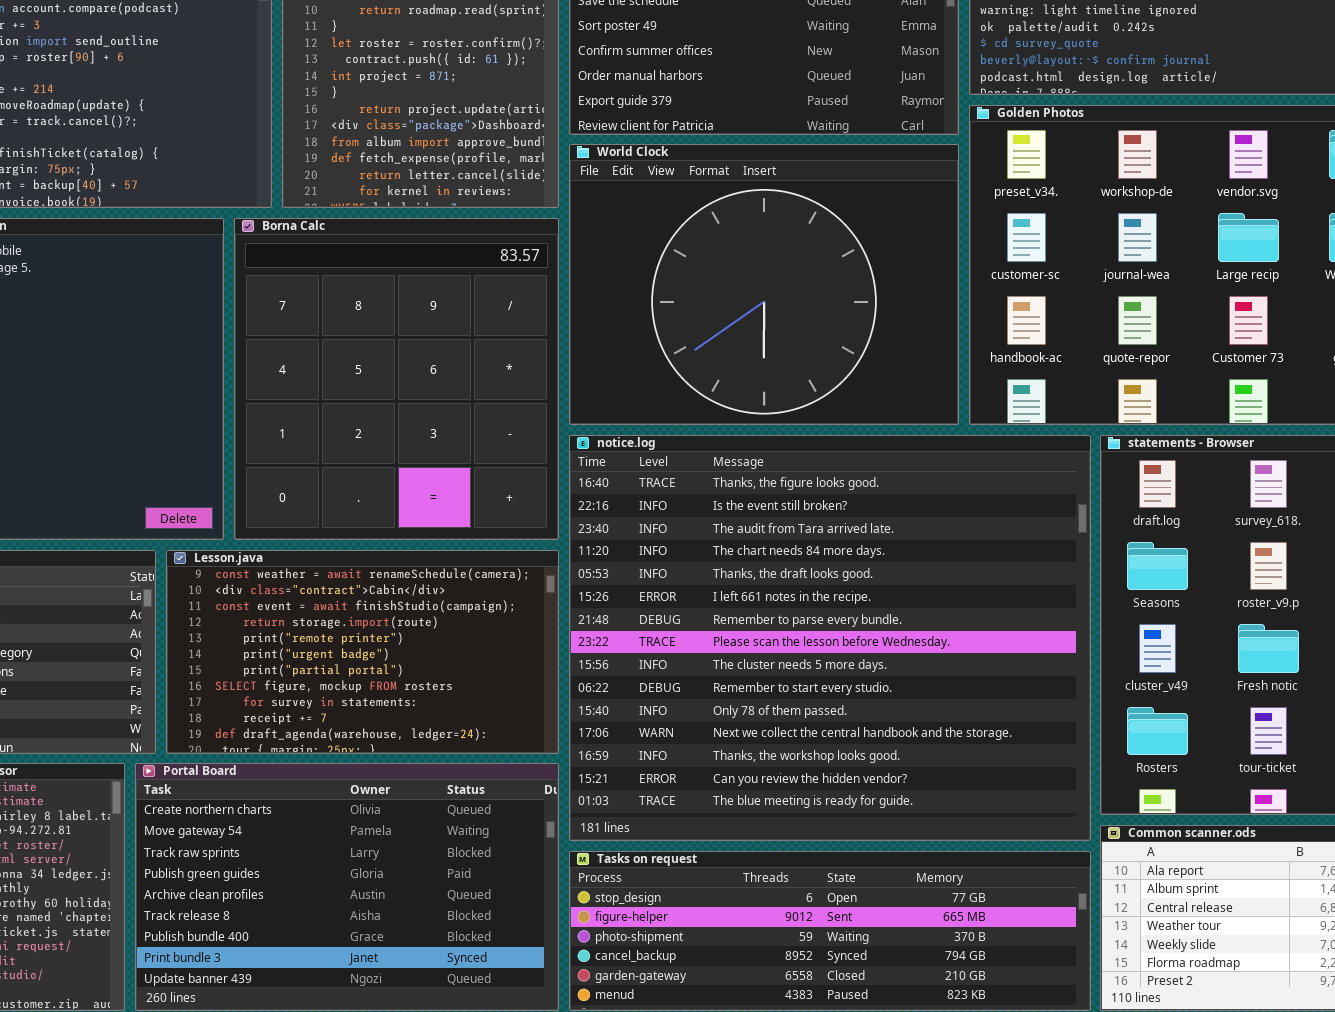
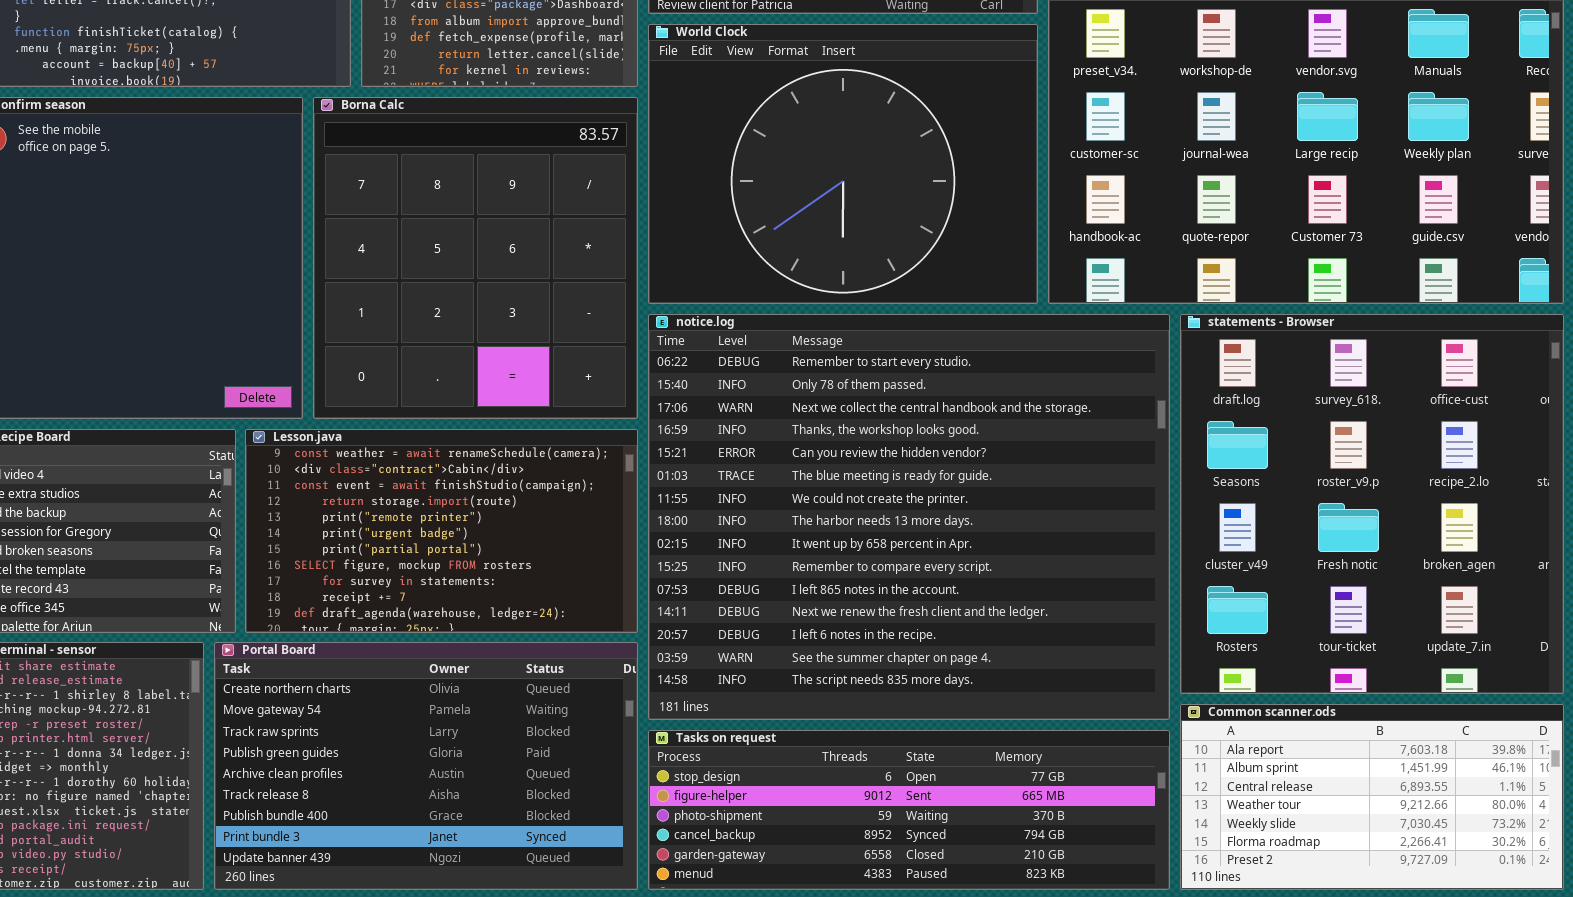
notice.log: [569,435,1091,841] -> [648,314,1170,720], scrolled down 9 rows

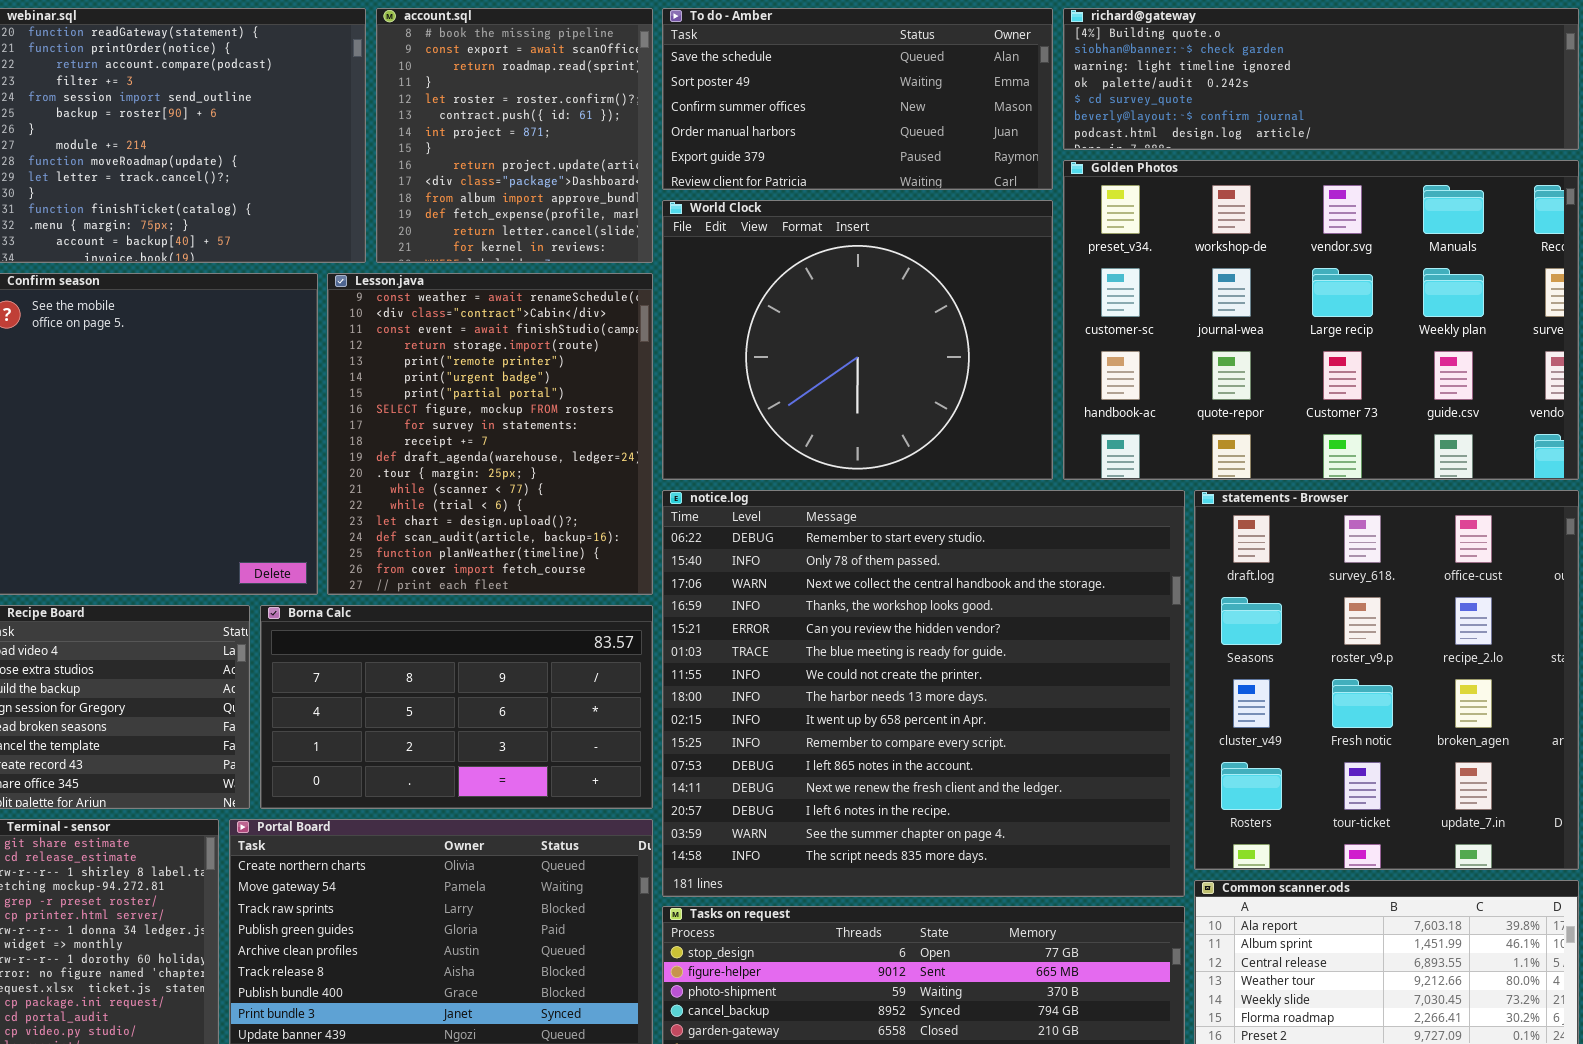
Borna Calc: [313,97,638,419] -> [260,605,653,809], moved, resized
Lesson.java: [245,429,638,633] -> [327,273,653,595], moved, resized

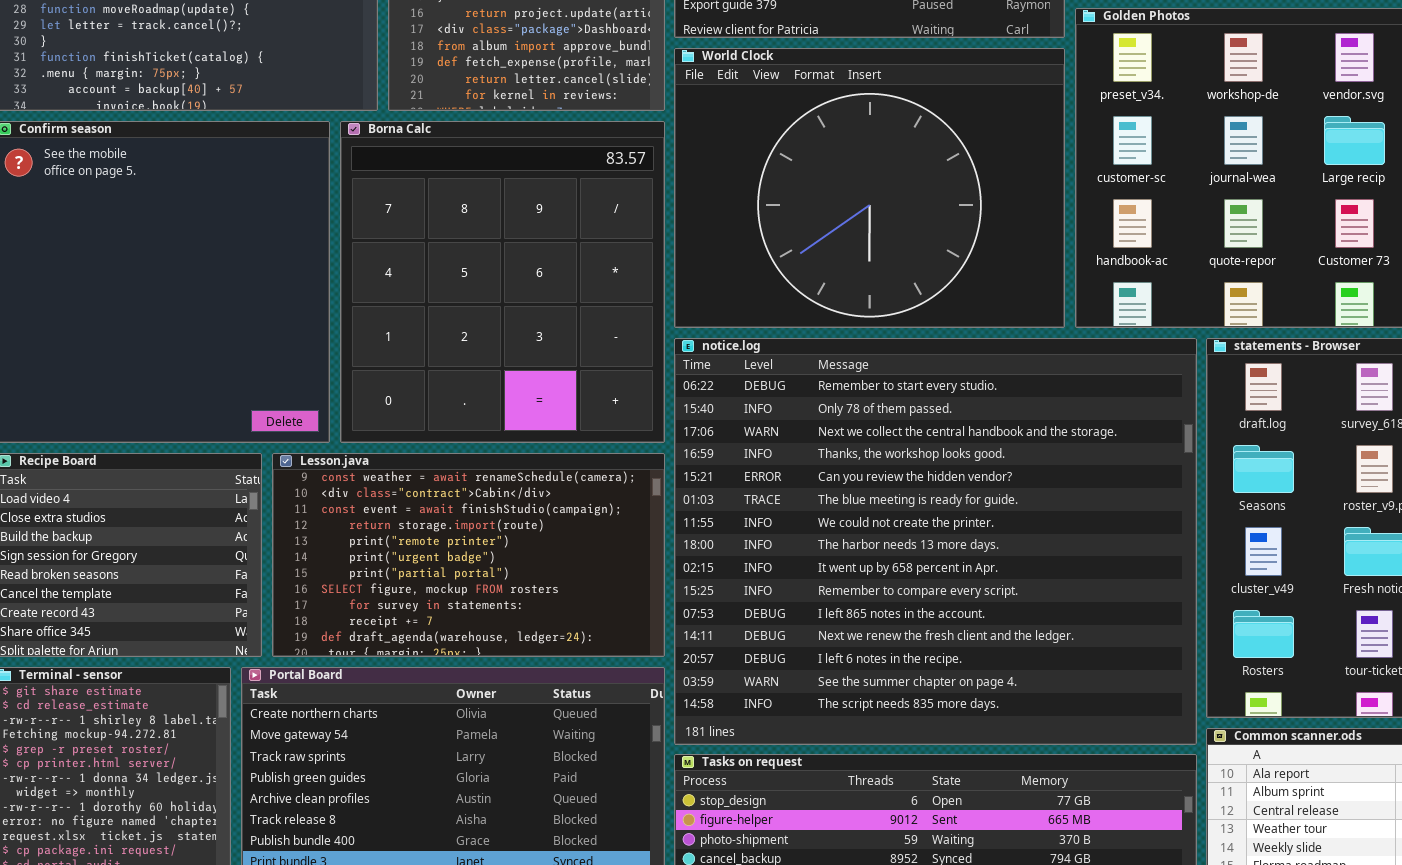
Lesson.java: [327,273,653,595] -> [272,453,665,657], moved, resized
Borna Calc: [260,605,653,809] -> [340,121,665,443], moved, resized

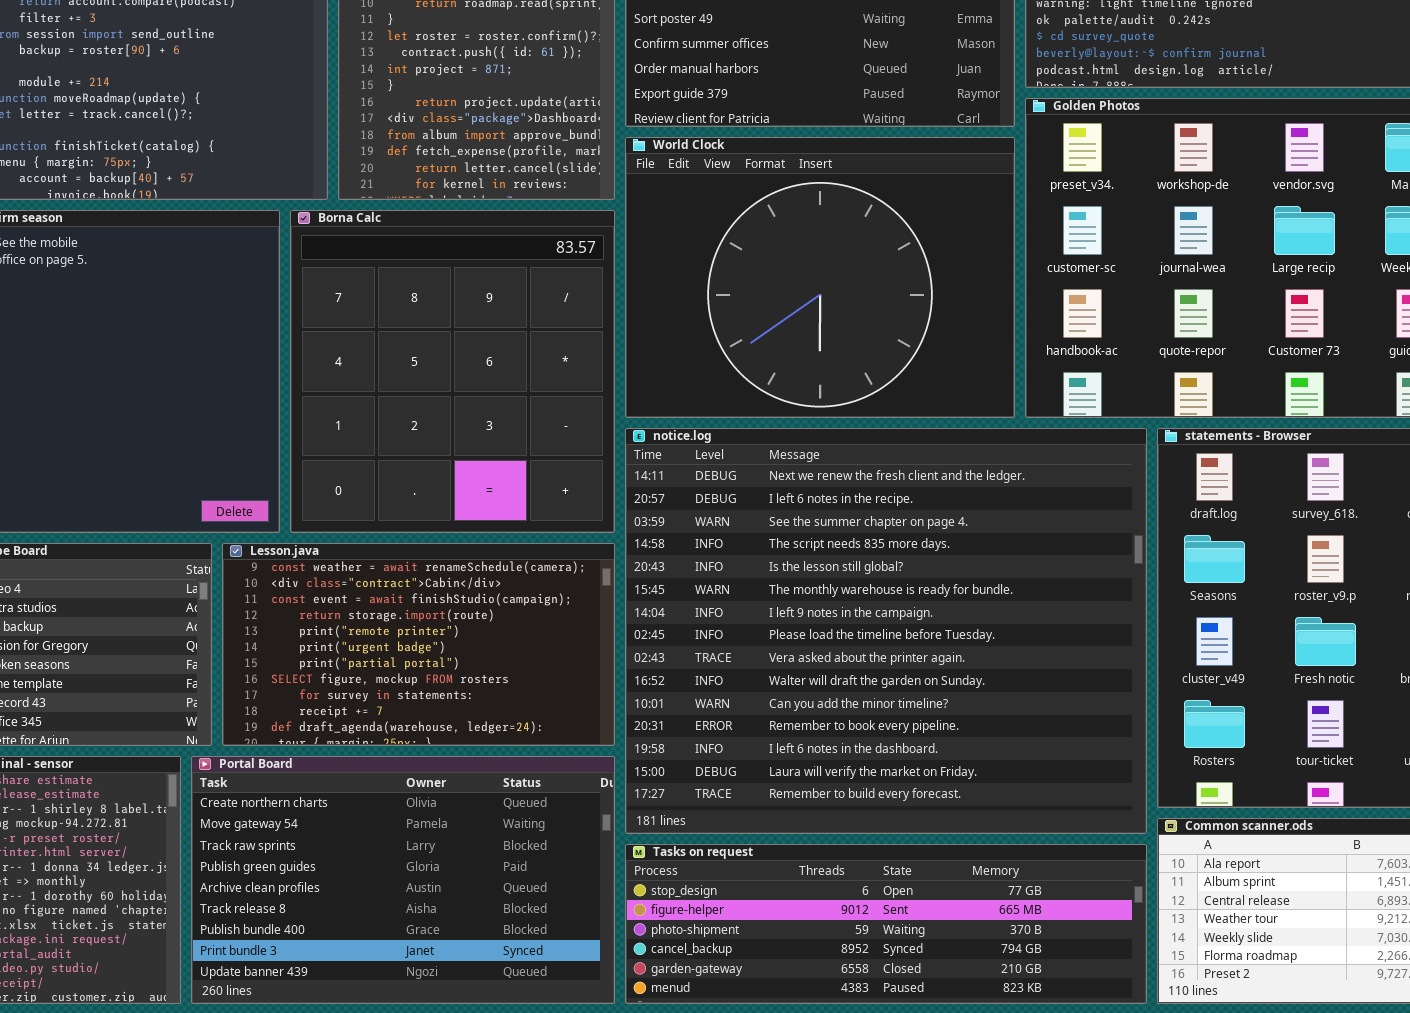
notice.log: [674,338,1197,745] -> [625,428,1147,834], scrolled down 11 rows

